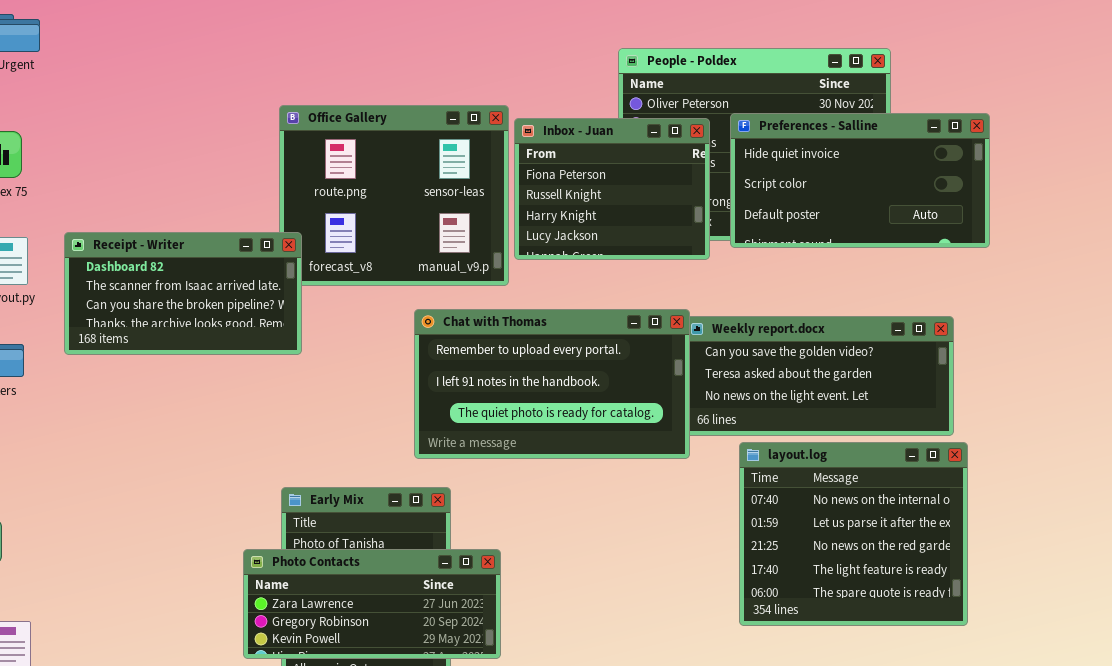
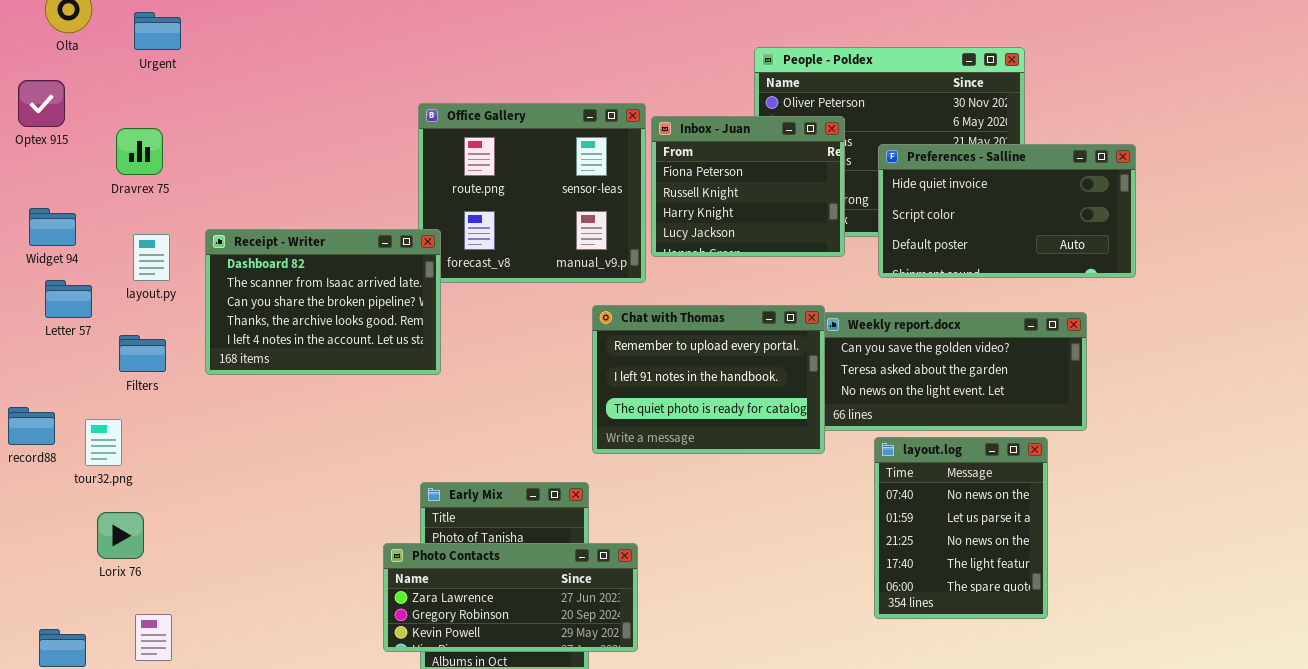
Preferences - Salline: [730,113,990,248] -> [878,144,1136,278], moved
Receipt - Writer: [64,232,302,355] -> [205,229,441,375], resized
Chat with Thomas: [414,309,690,459] -> [592,305,825,454], resized
layout.log: [739,442,968,626] -> [874,437,1048,619], resized

